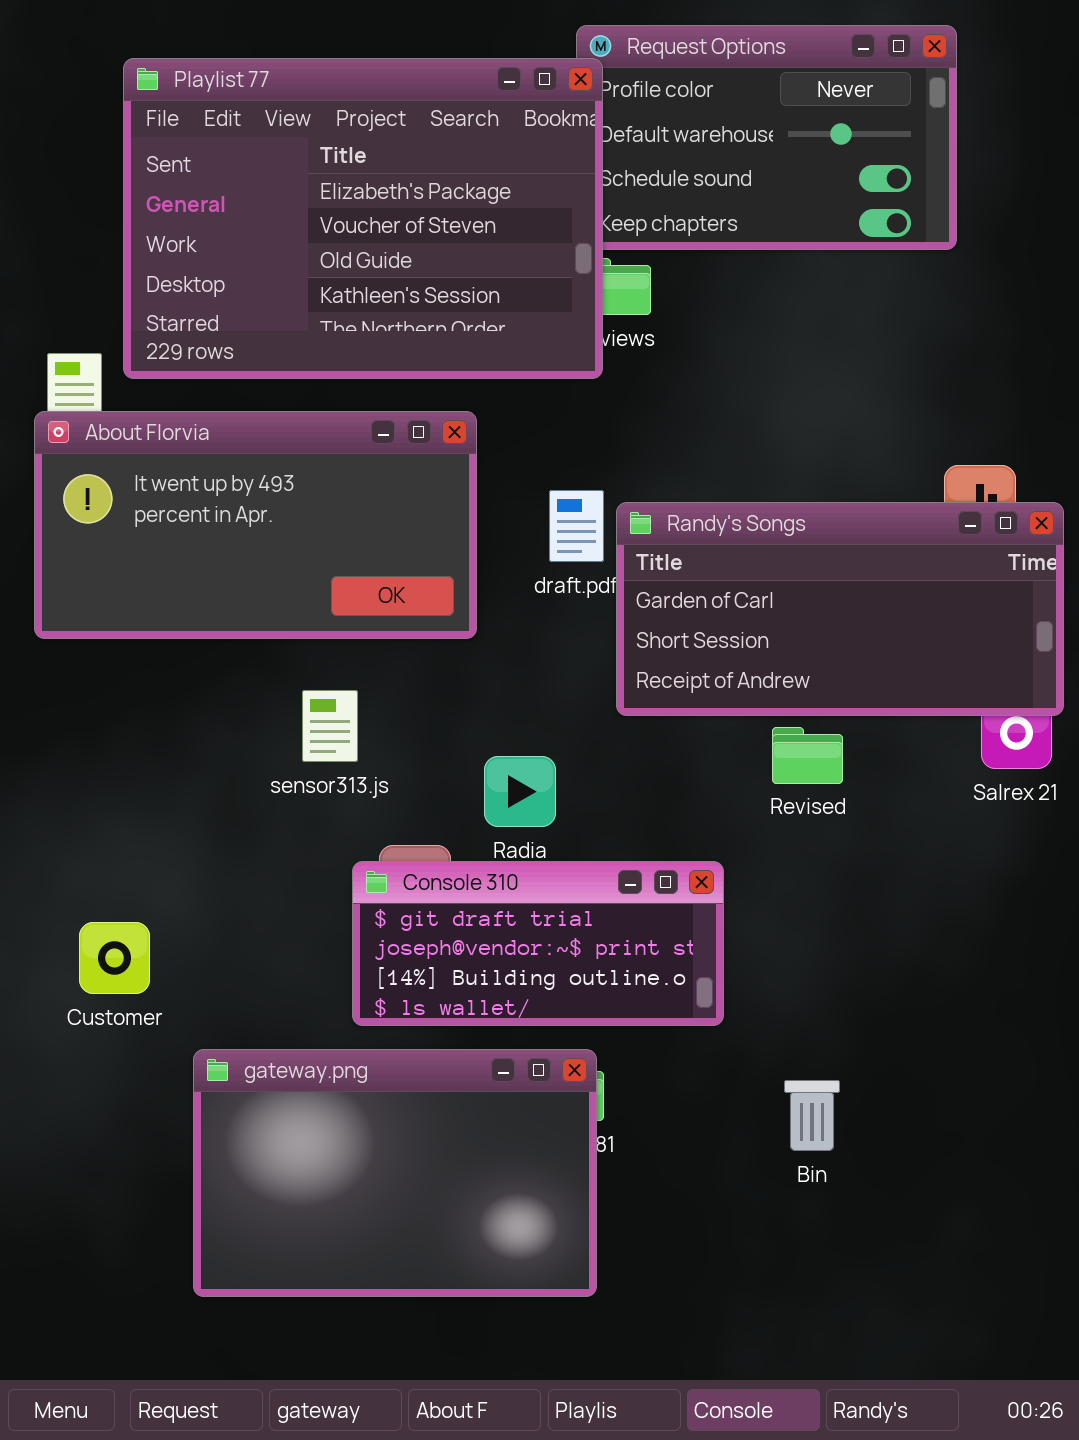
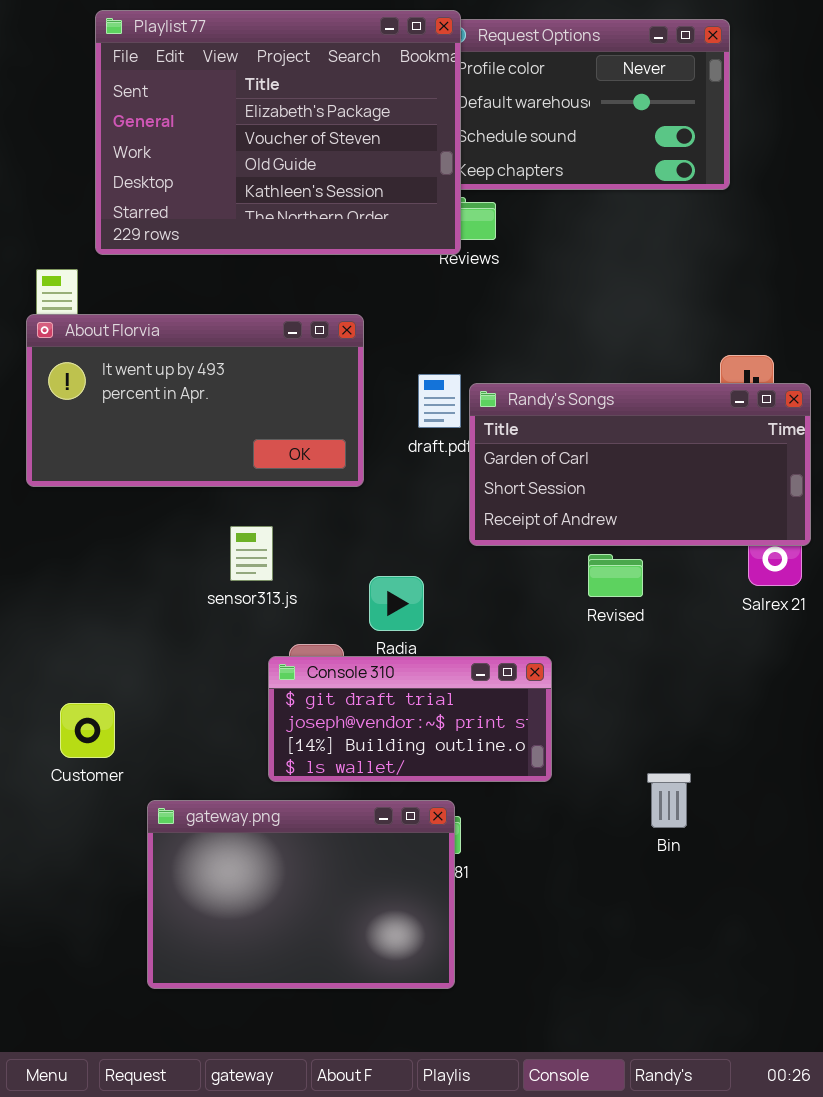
Playlist 77: [123,58,603,379] -> [95,10,461,255], moved
Bin: [784,1080,840,1151] -> [647,773,691,828], moved

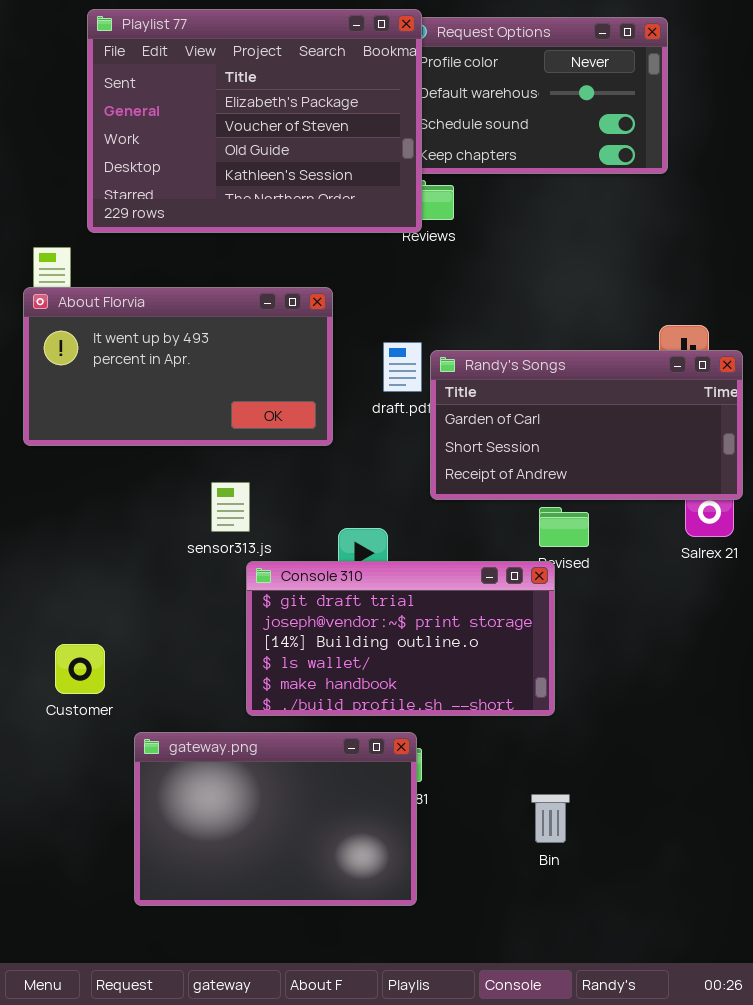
Console 310: [268,656,552,782] -> [246,561,555,716], resized
Bin: [647,773,691,828] -> [531,794,570,843], moved

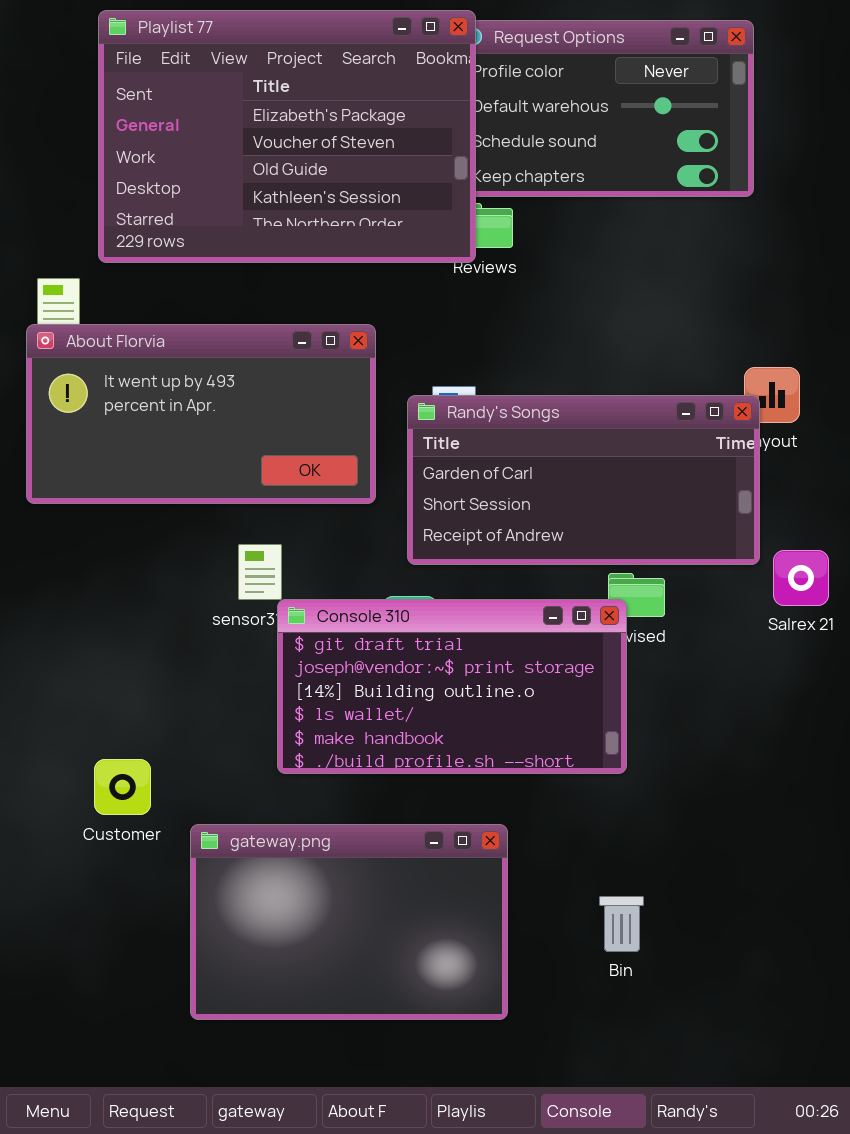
Randy's Songs: [430,350,743,500] -> [407,395,760,565], moved
Console 310: [246,561,555,716] -> [277,599,627,774], moved
Customer: [55,644,105,694] -> [94,759,151,815], moved
gateway.png: [134,732,417,906] -> [190,824,508,1020], moved

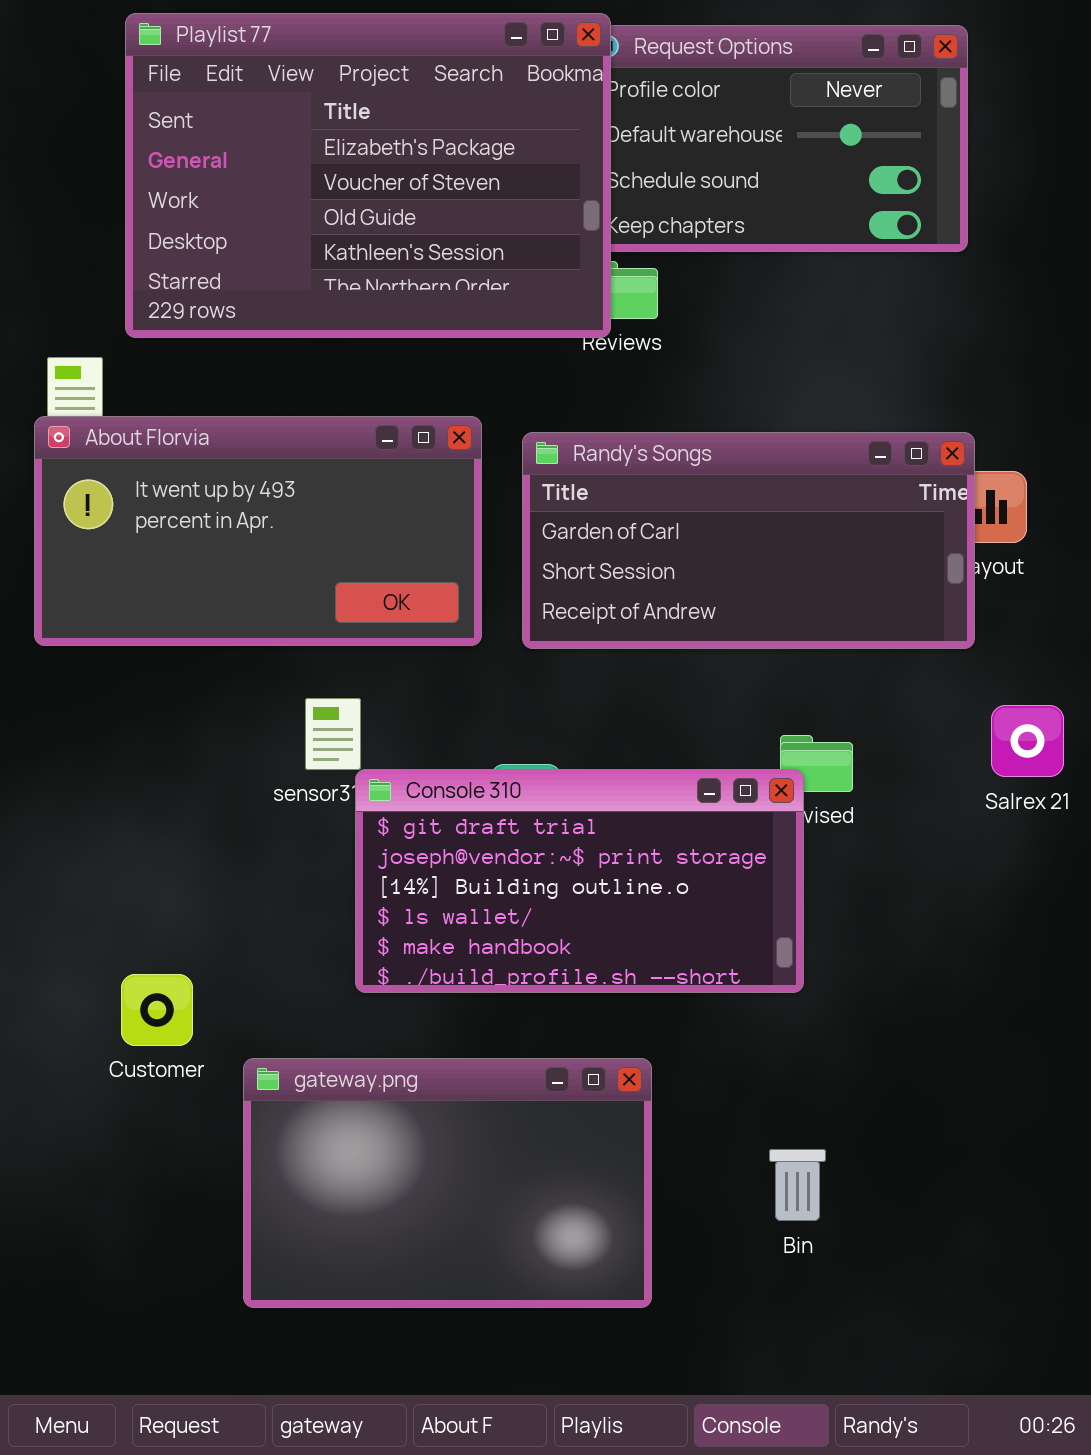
Randy's Songs: [407,395,760,565] -> [522,432,975,649], moved

